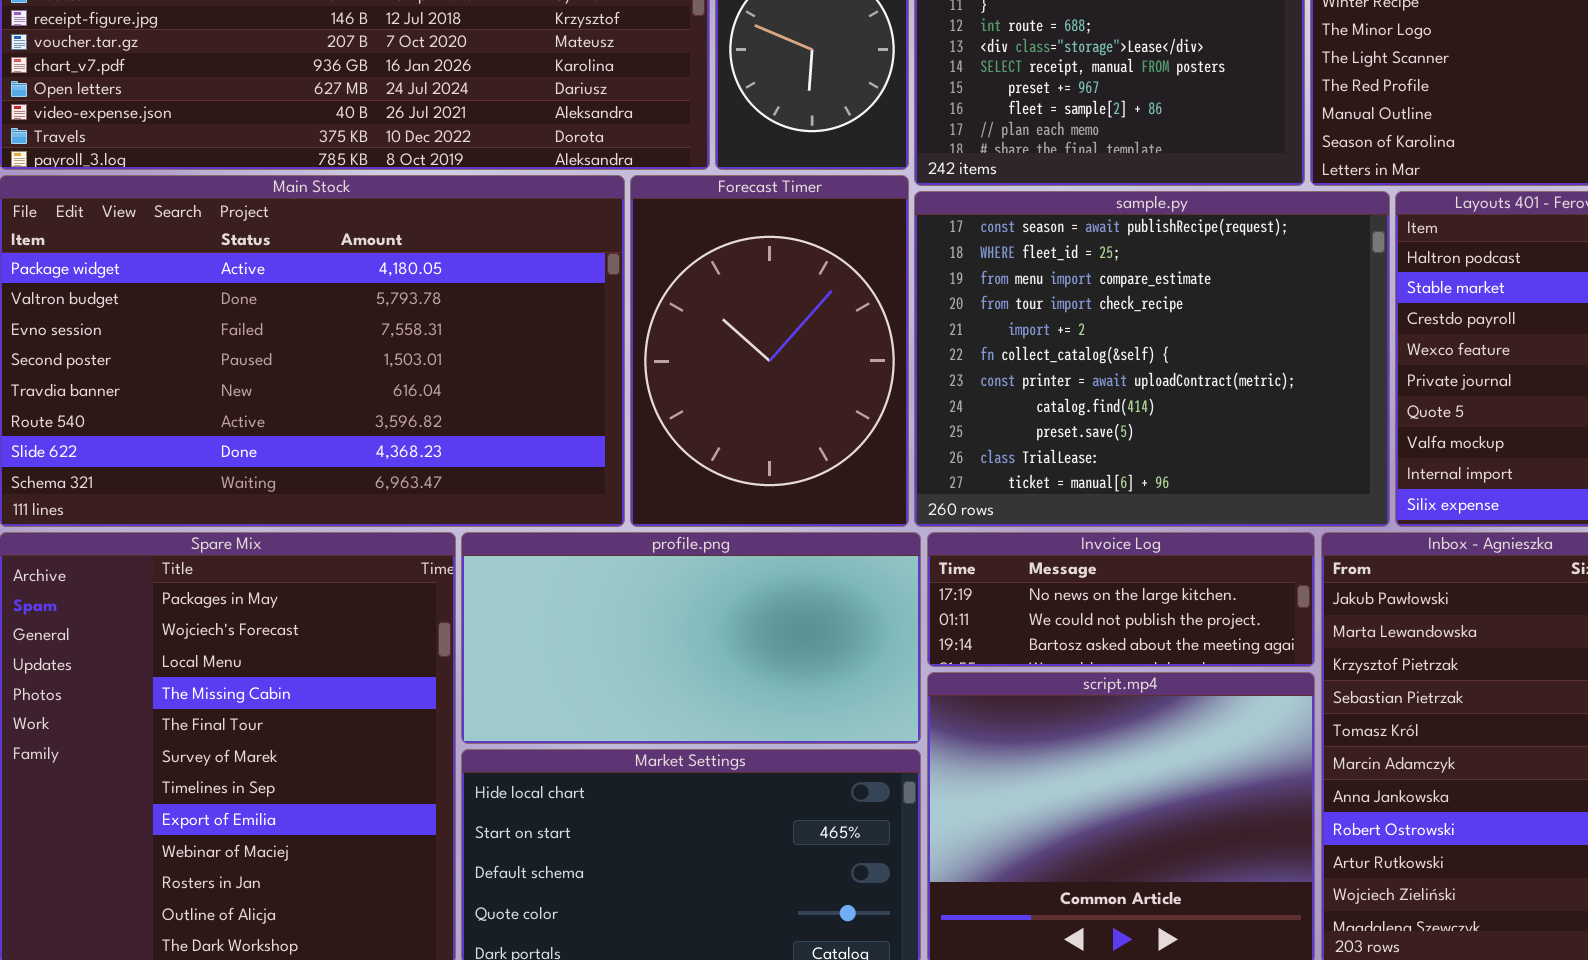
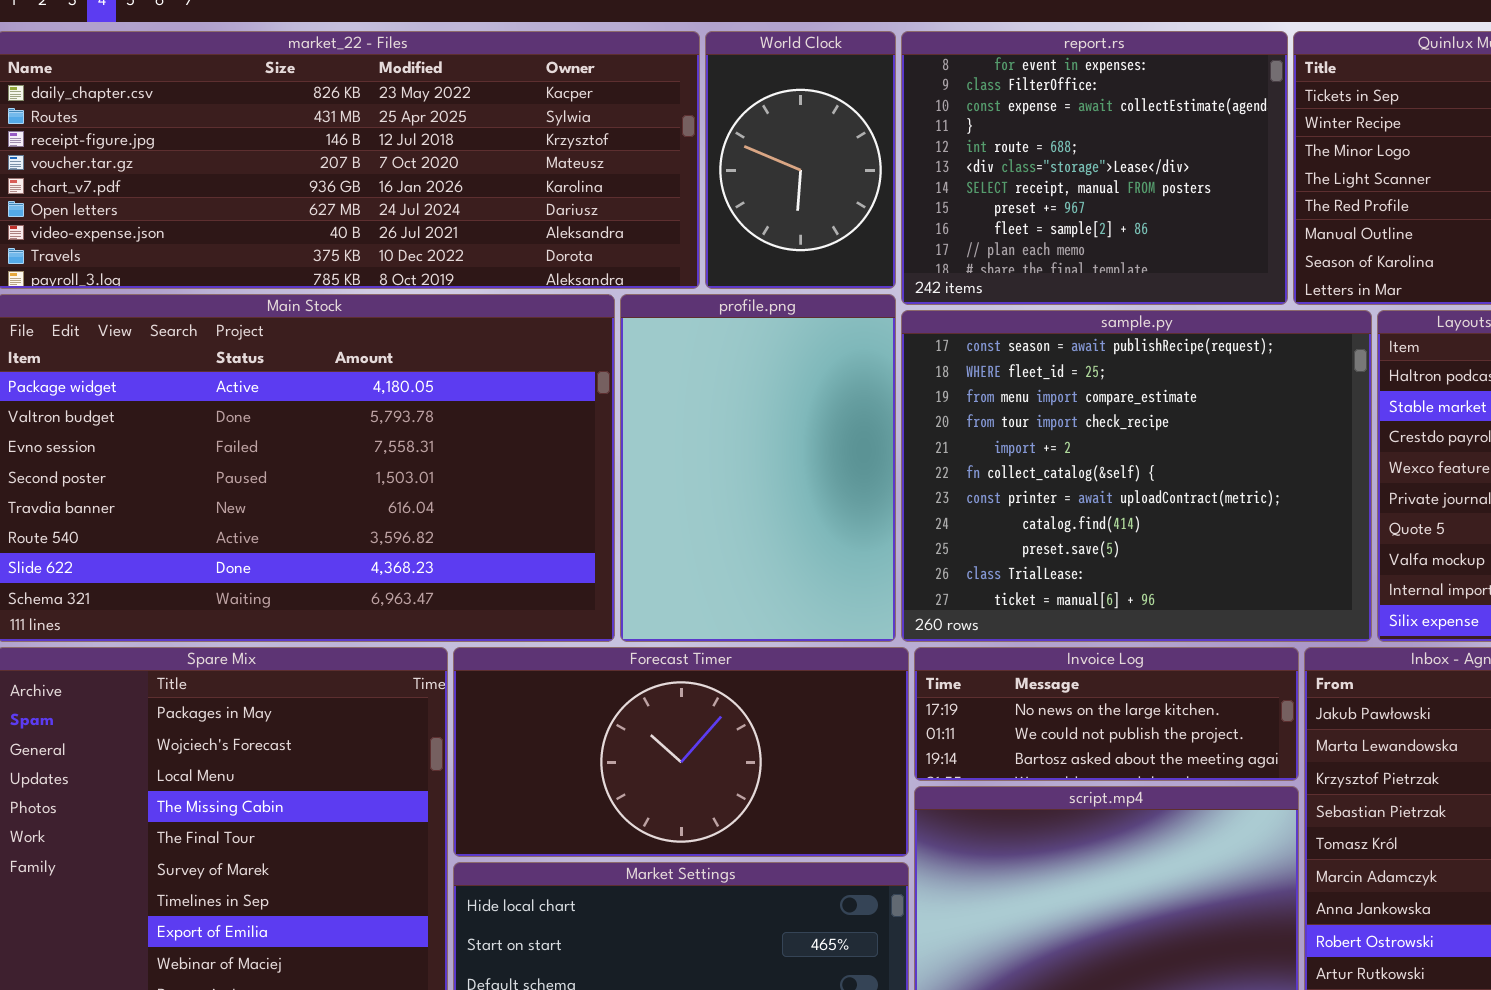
Forecast Timer: [630,175,909,527] -> [453,647,909,857], moved, resized
profile.png: [461,532,921,744] -> [620,294,896,642], moved, resized

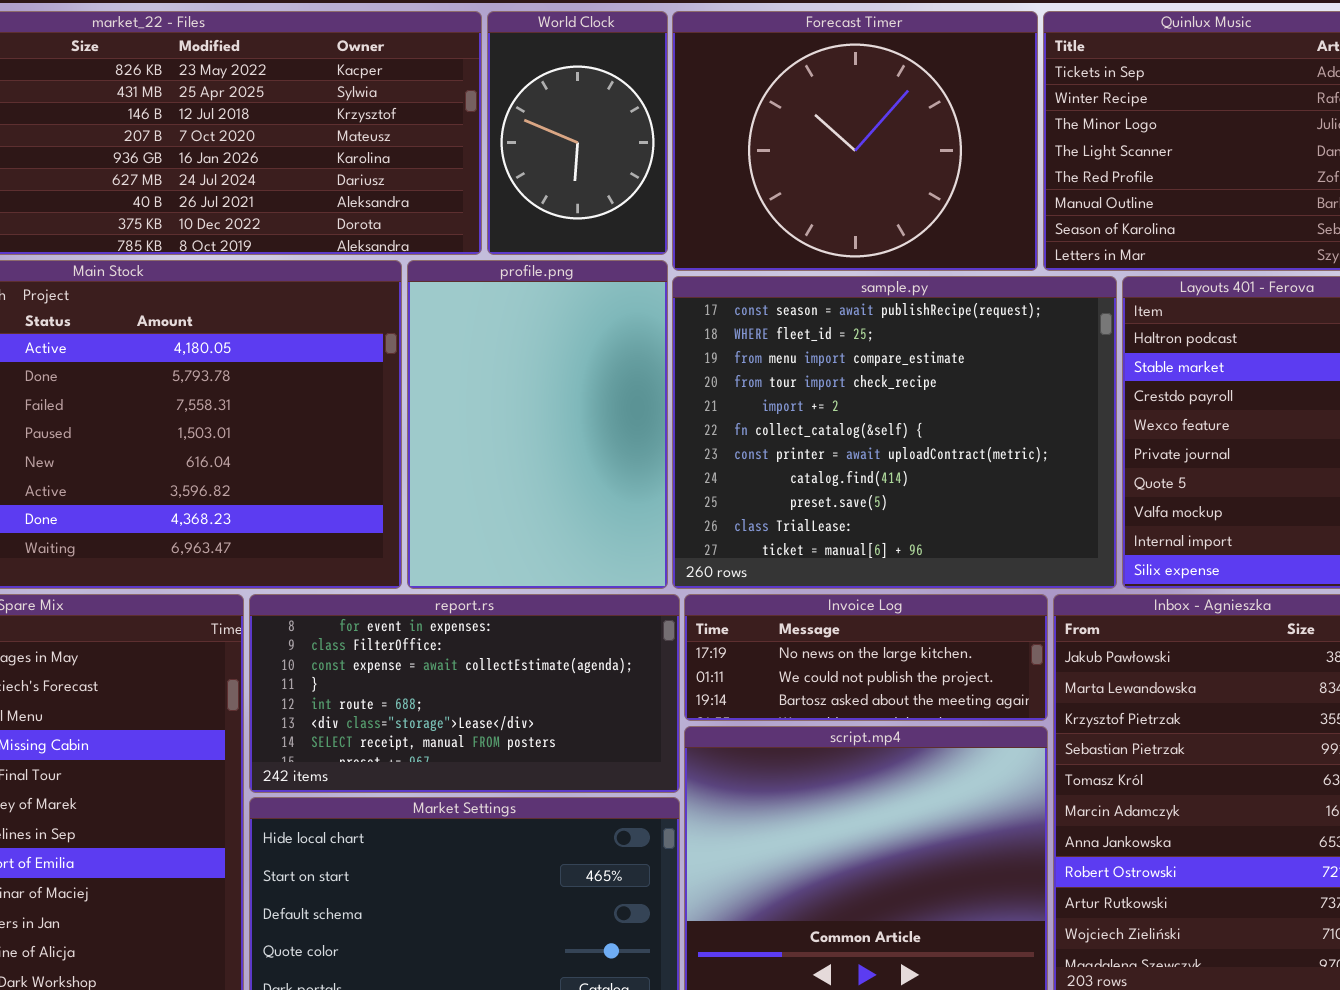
report.rs: [901,31,1288,305] -> [249,594,680,793], moved, resized
Forecast Timer: [453,647,909,857] -> [672,11,1038,271], moved, resized

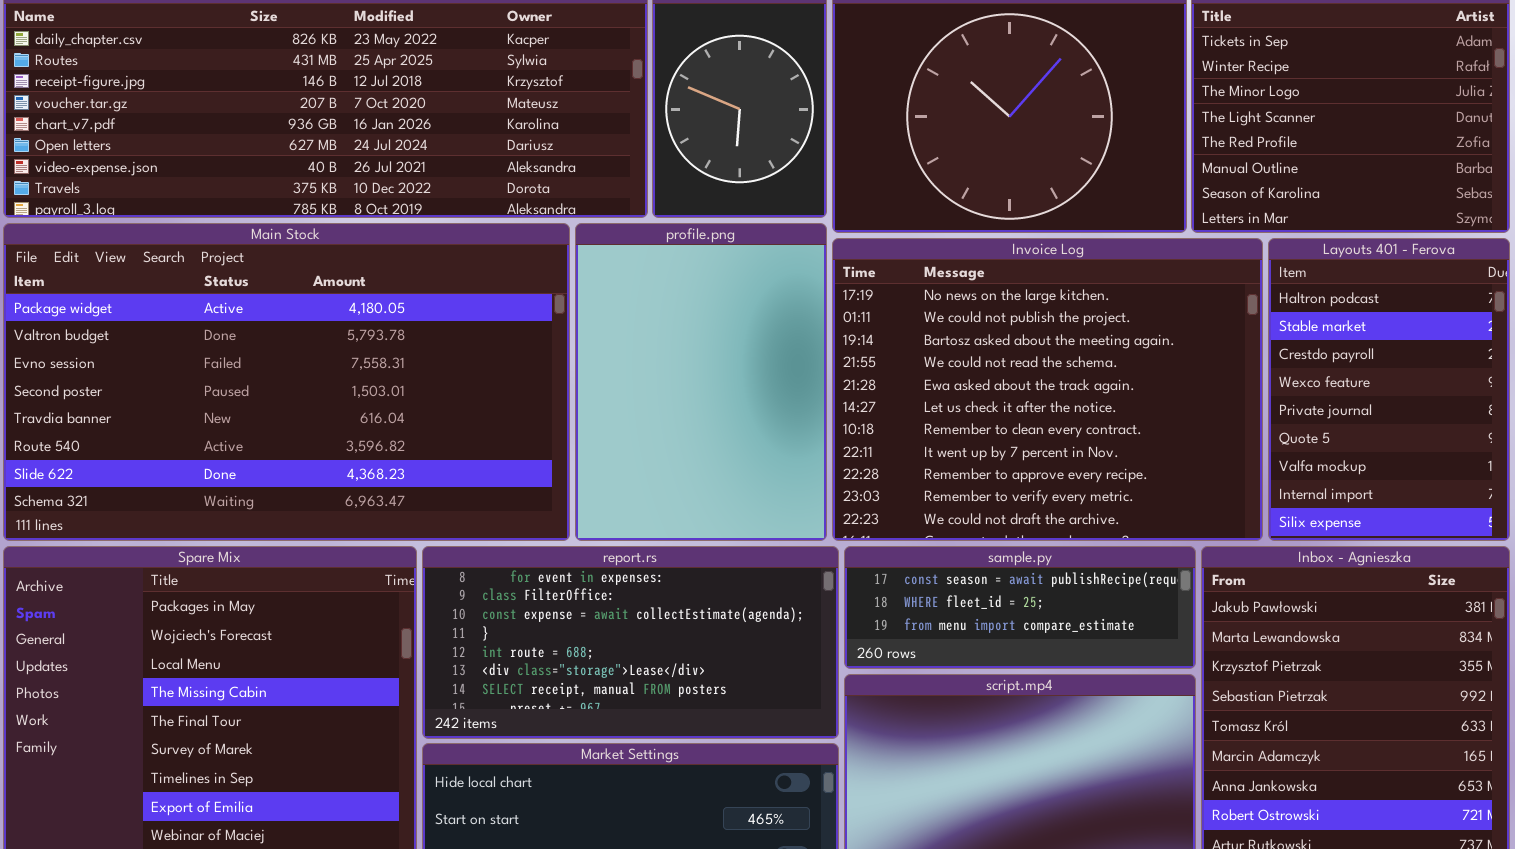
sample.py: [672,276,1117,589] -> [844,546,1196,669], moved, resized
Invoice Log: [684,594,1048,721] -> [832,238,1263,541], moved, resized

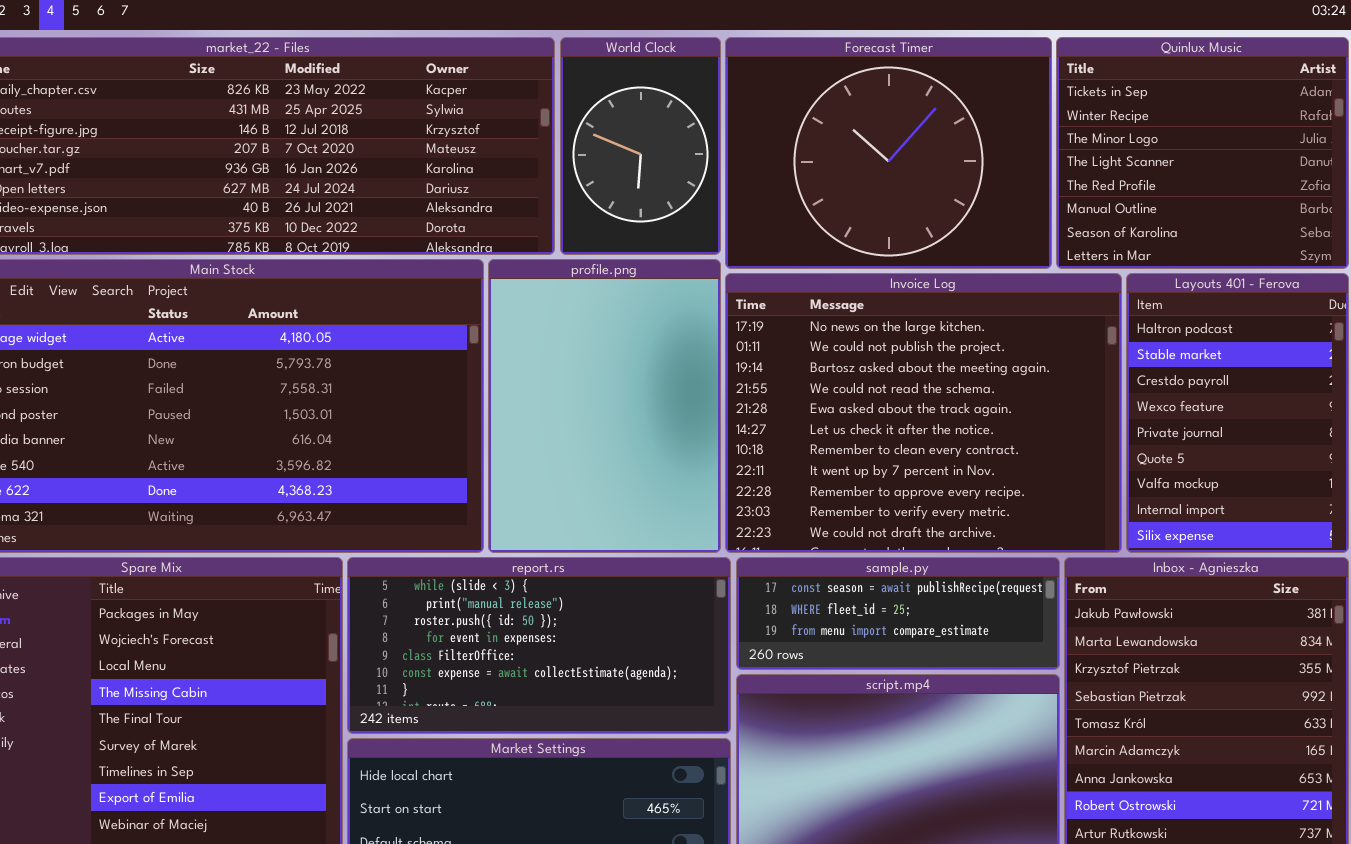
report.rs: [422,546,839,739] -> [347,557,731,734], scrolled up 3 rows

